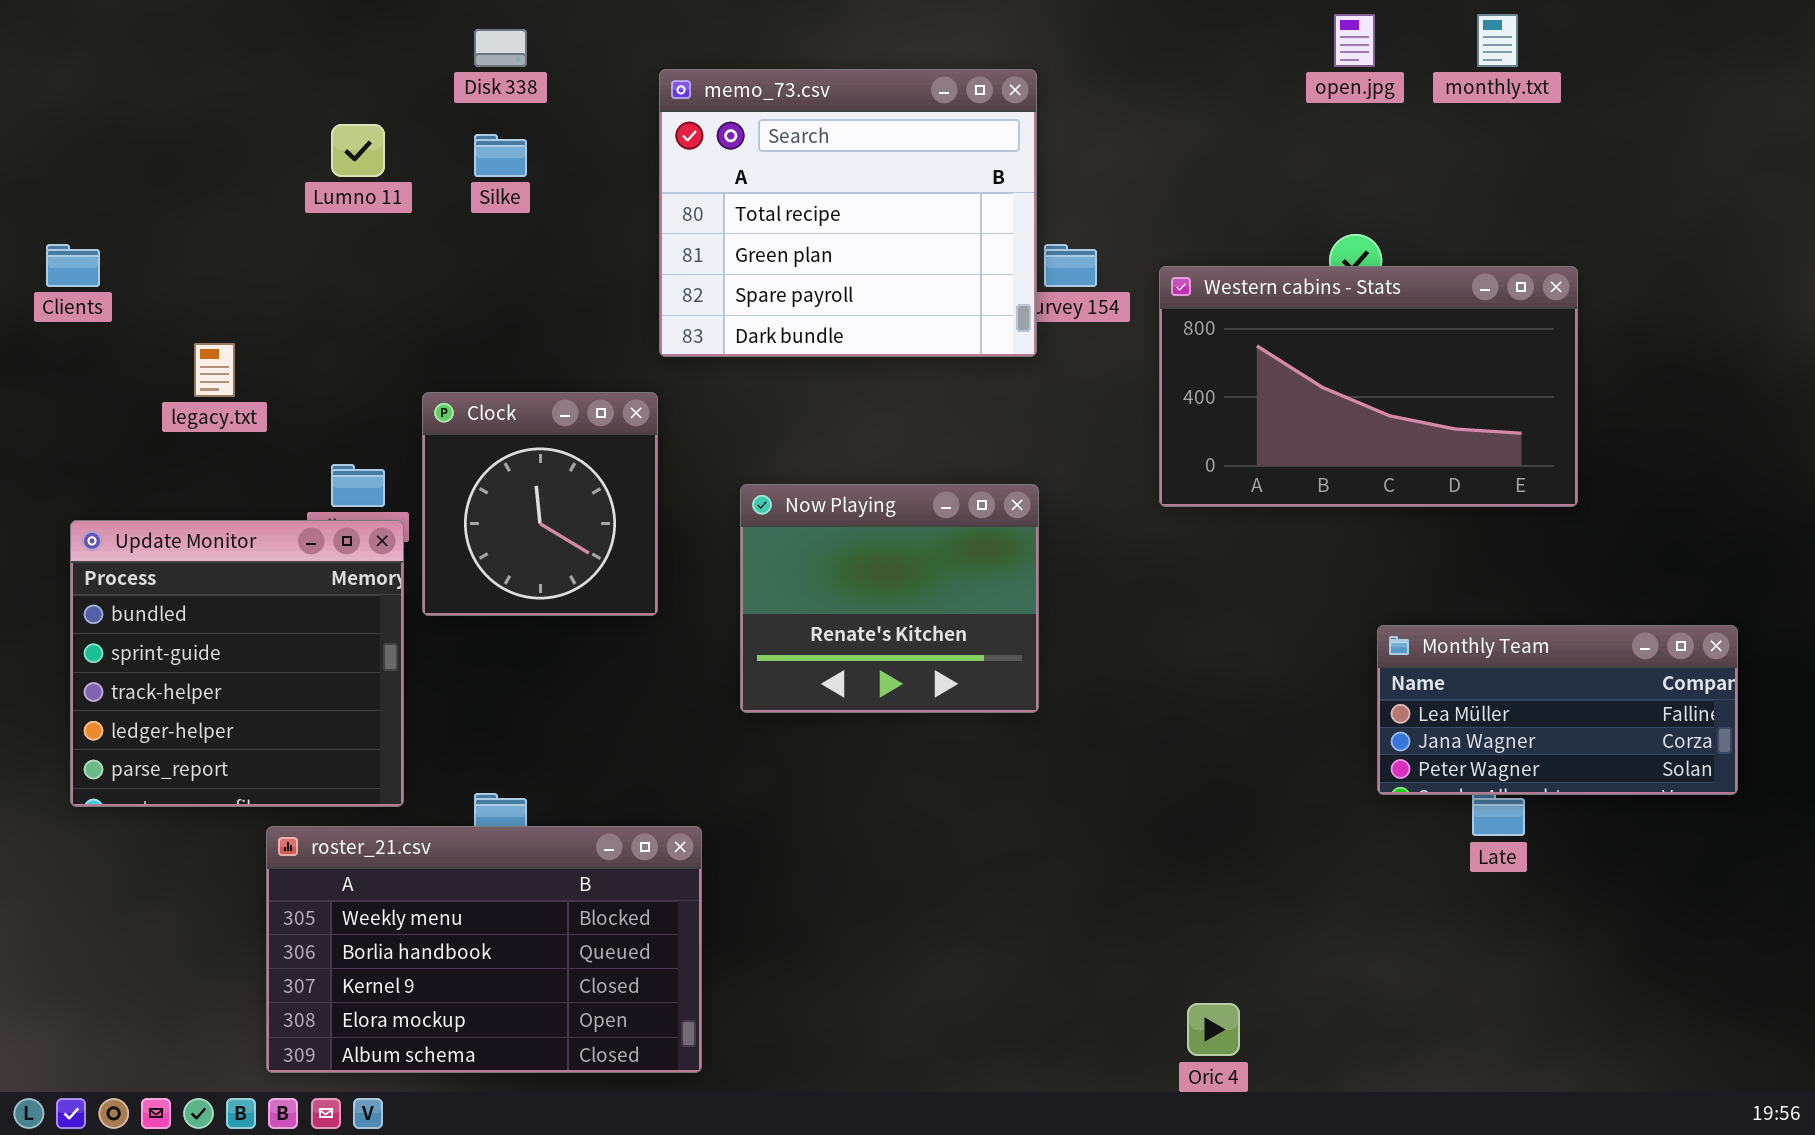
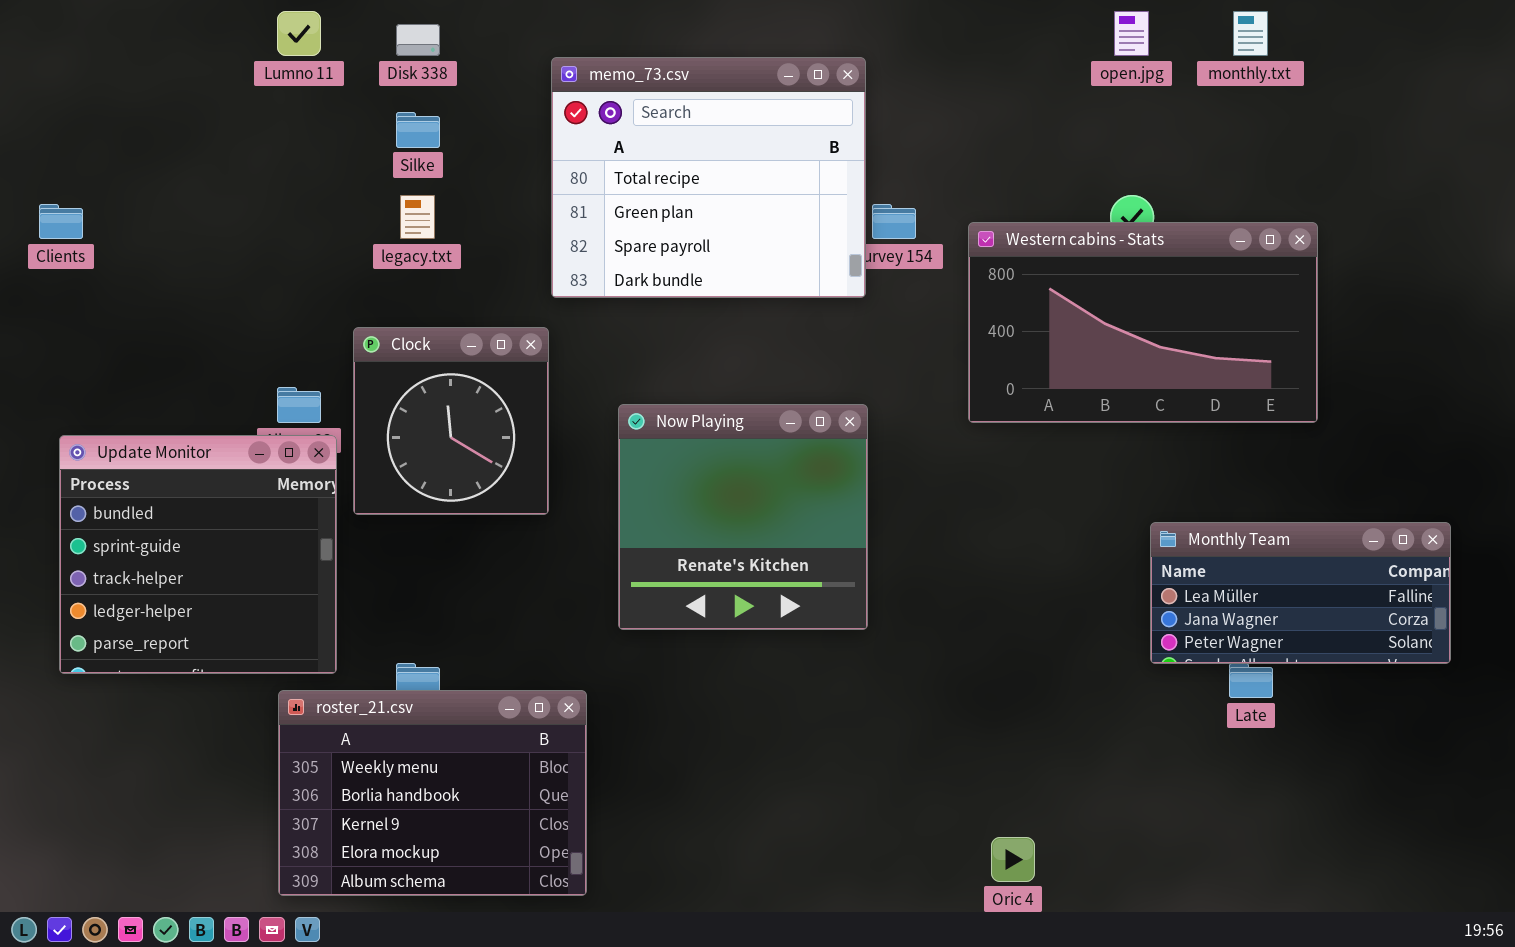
Lumno 11: [331,124,385,177] -> [277,11,321,56], moved
legacy.txt: [194,343,235,397] -> [400,195,435,239], moved
Now Playing: [740,484,1039,713] -> [618,404,868,630], resized
roster_21.csv: [266,826,702,1073] -> [278,690,587,896], resized

